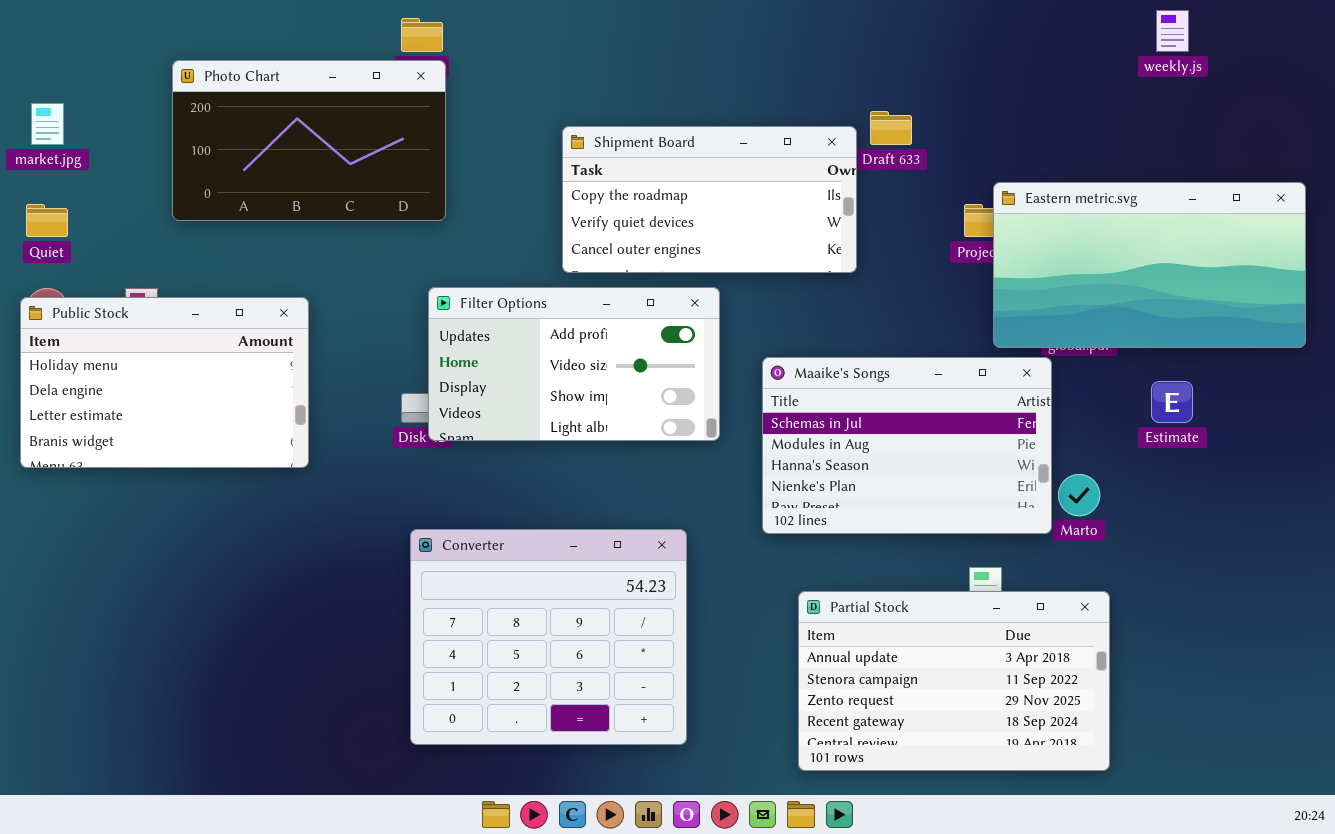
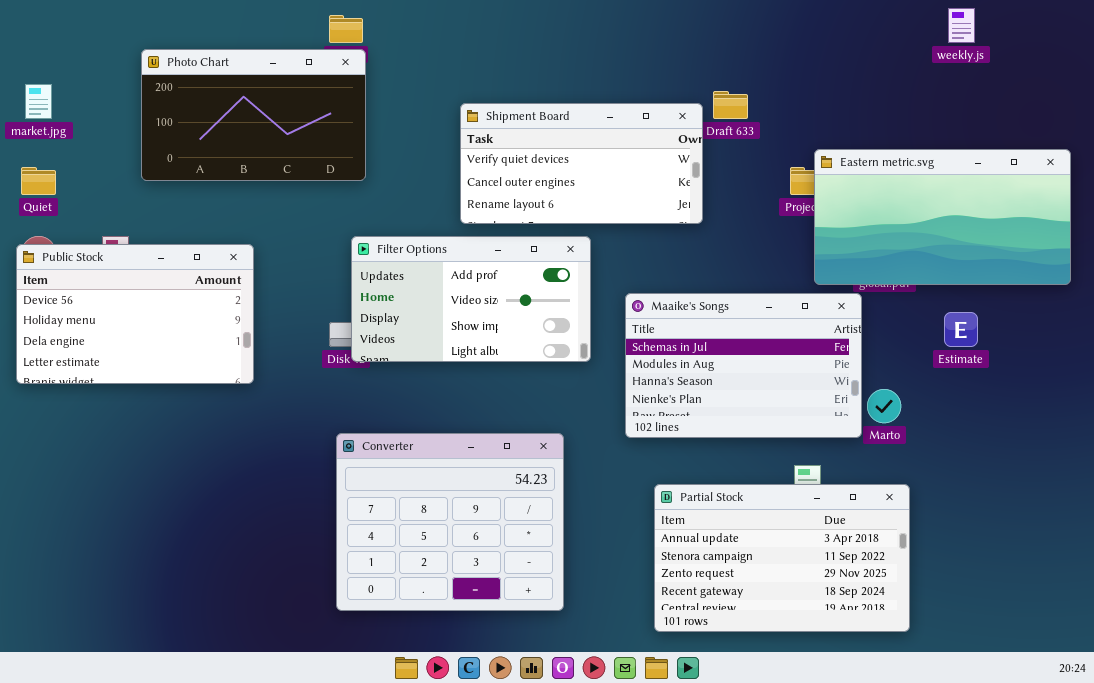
Shipment Board: [562,126,857,273] -> [460,103,703,224], scrolled down 1 row
Public Stock: [20,297,309,468] -> [16,244,254,384], scrolled up 1 row

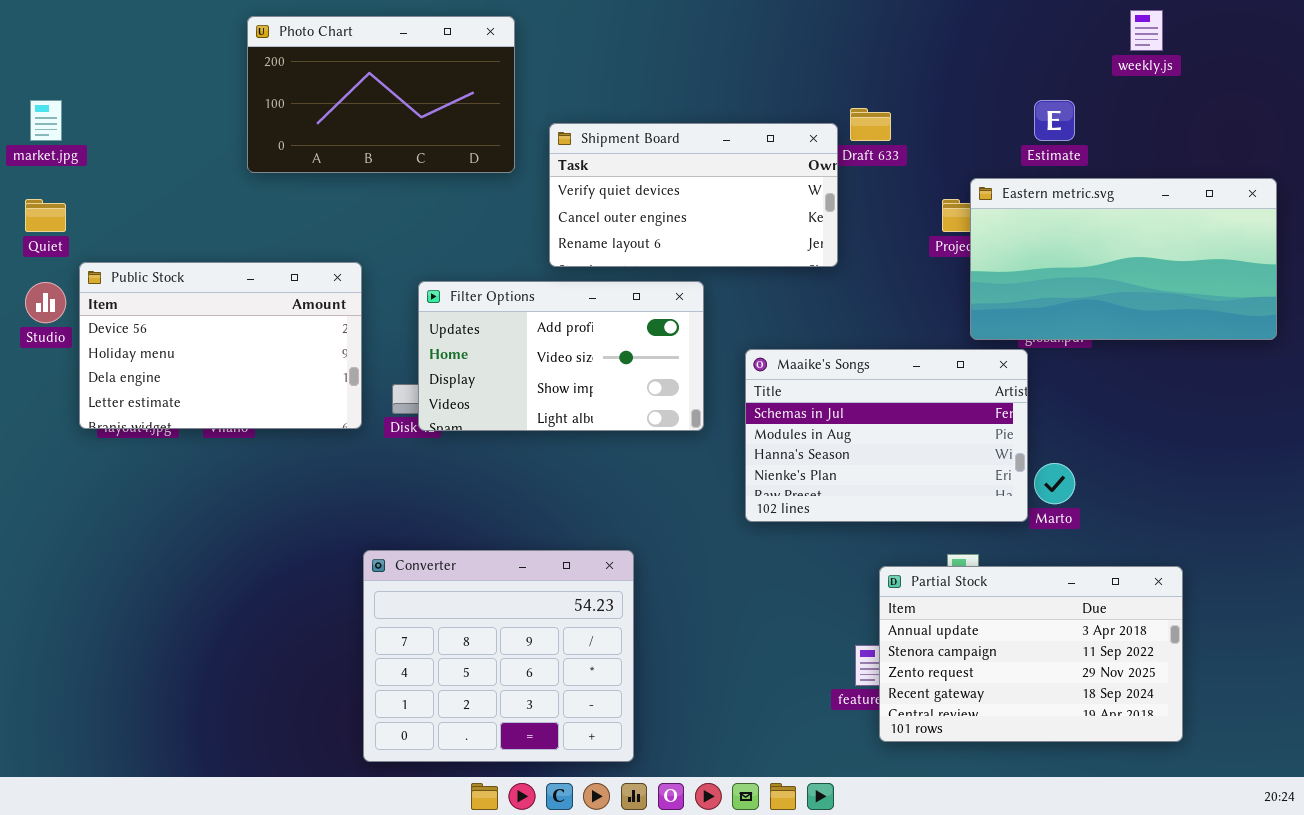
Photo Chart: [141,49,366,181] -> [247,16,515,173], moved
Public Stock: [16,244,254,384] -> [79,262,362,429], moved
Estimate: [944,312,978,347] -> [1034,100,1075,141], moved
Converter: [336,433,564,611] -> [363,550,634,762], moved
Partial Stock: [654,484,910,632] -> [879,566,1183,742], moved

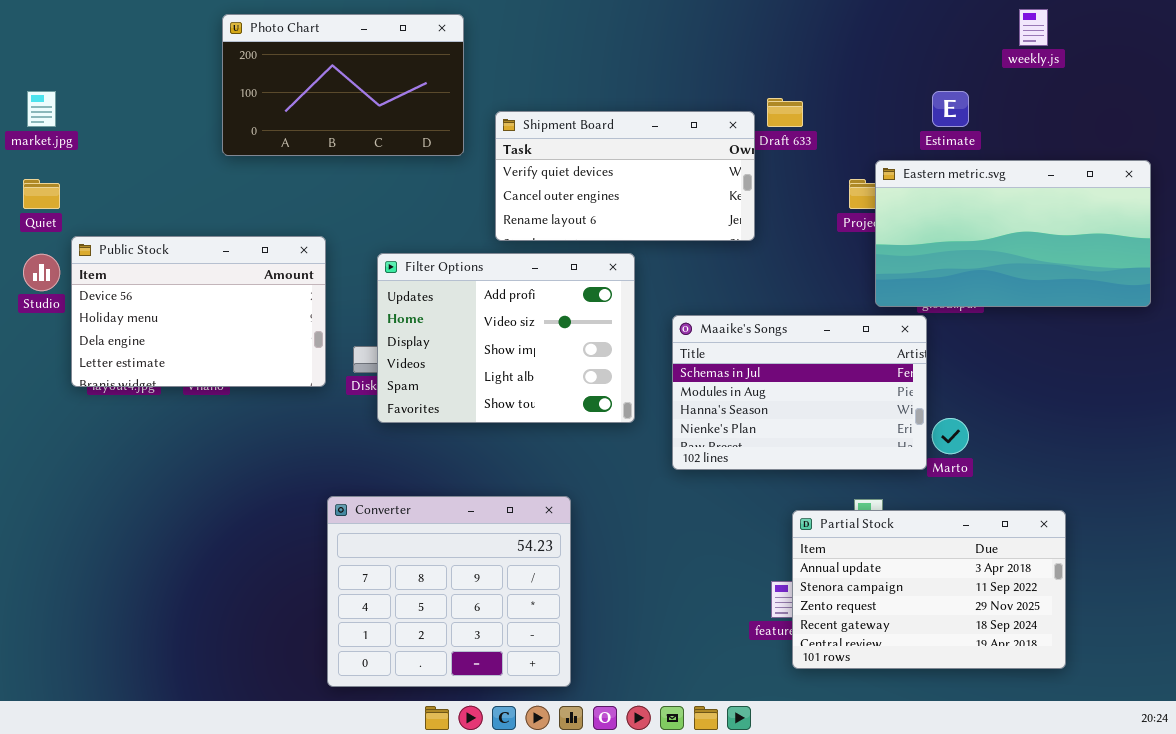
Filter Options: [418,281,704,431] -> [377,253,635,423], resized

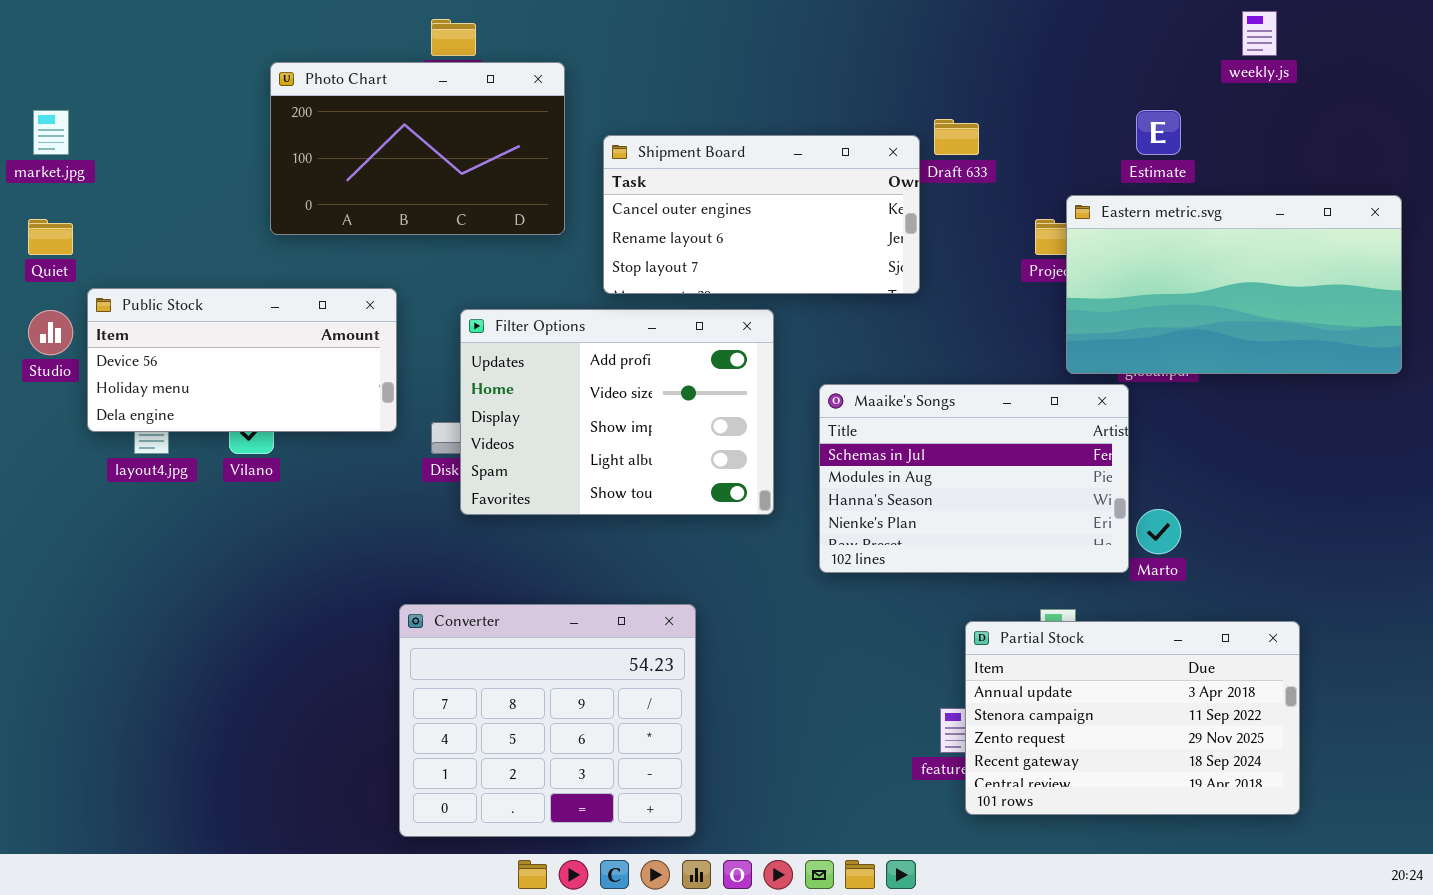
Photo Chart: [222,14,464,156] -> [270,62,565,235], moved
Shipment Board: [495,111,755,241] -> [603,135,920,294], scrolled down 1 row
Public Stock: [71,236,326,387] -> [87,288,397,432], resized

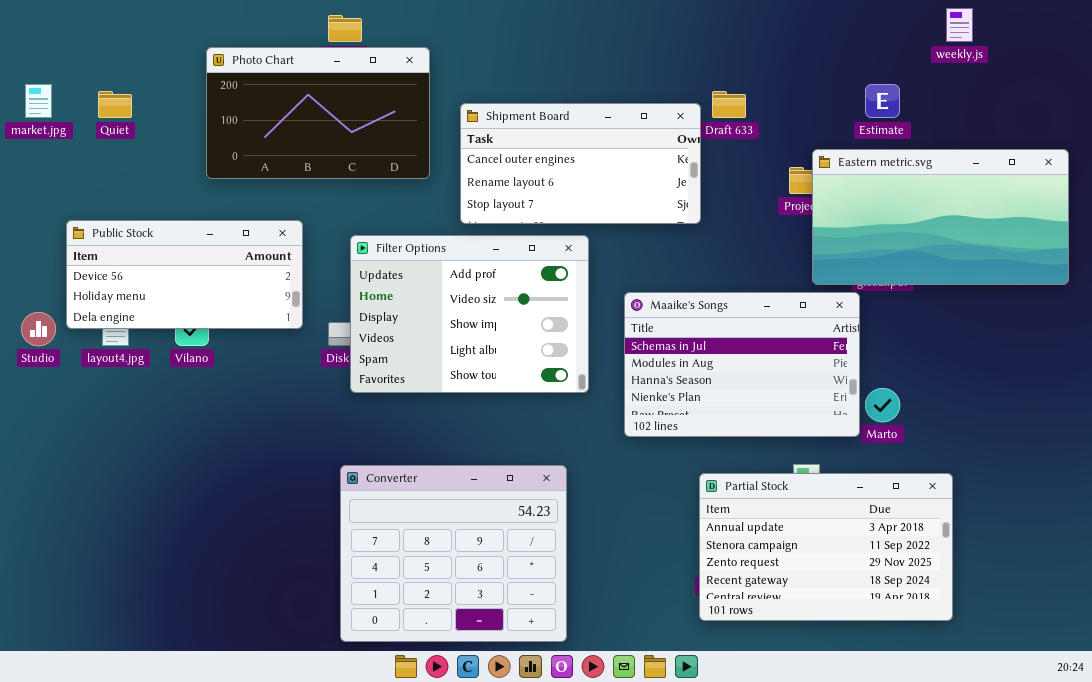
Quiet: [28,219,73,255] -> [98,91,132,118], moved
Studio: [28,310,73,355] -> [21,312,56,346], moved
Converter: [399,604,696,837] -> [340,465,567,642], moved
Partial Stock: [965,621,1300,815] -> [699,473,953,621], moved

